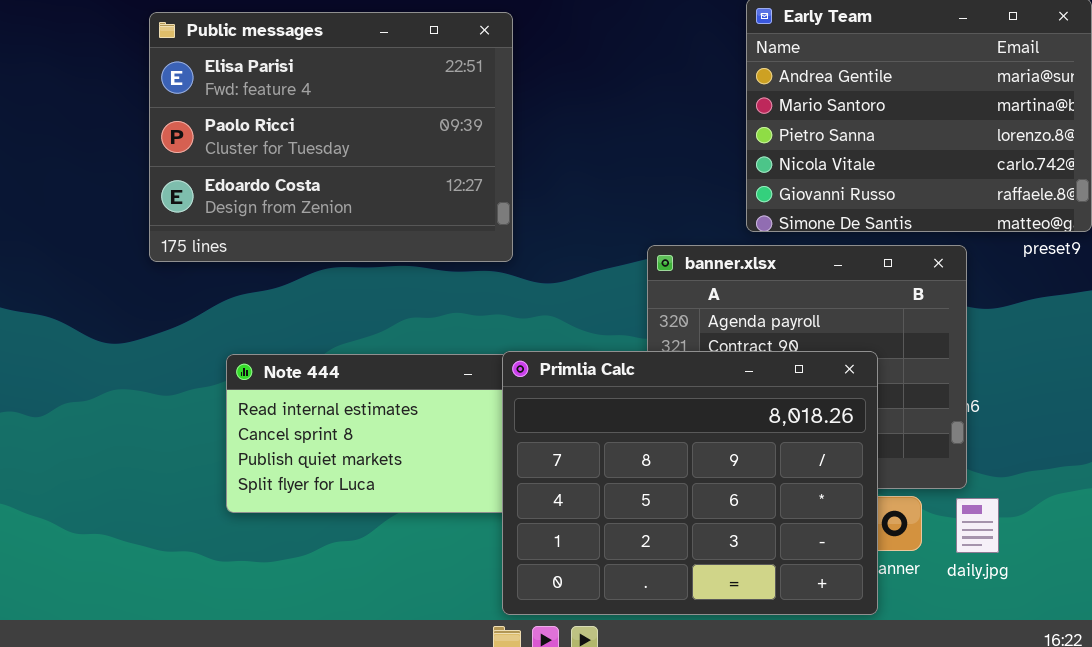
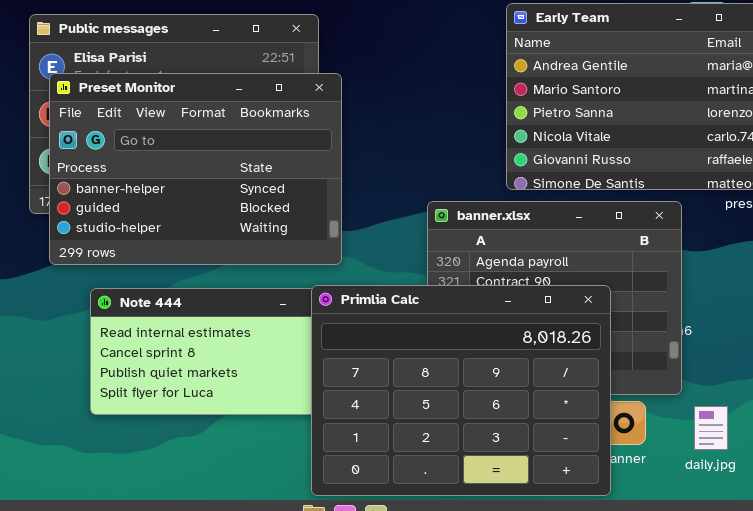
Preset Monitor: none -> [49,73,342,265], opened
daily.jpg: [956,498,999,553] -> [694,406,728,450], moved

